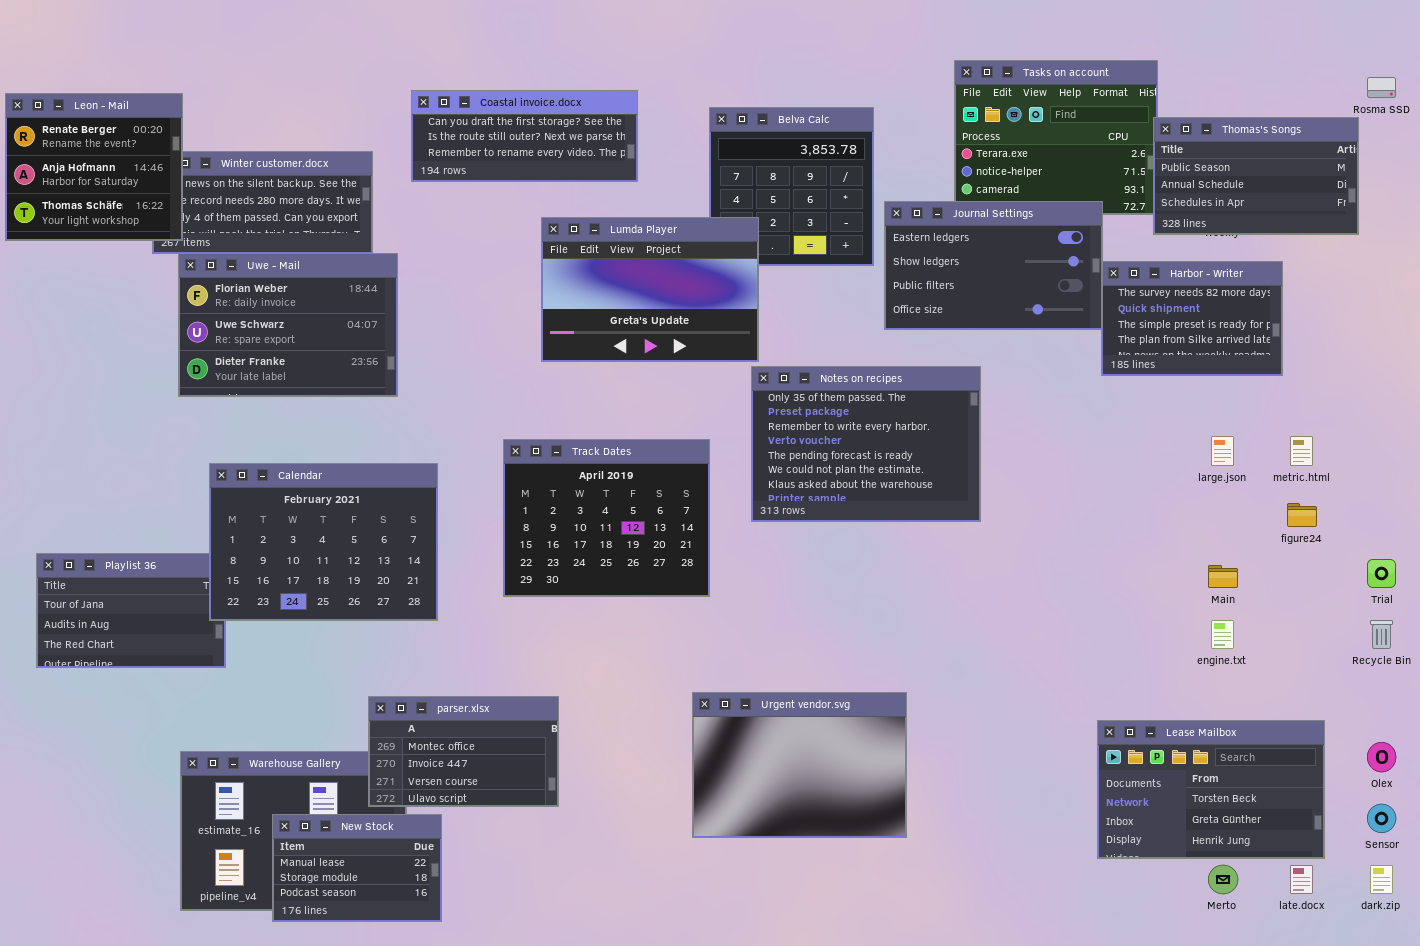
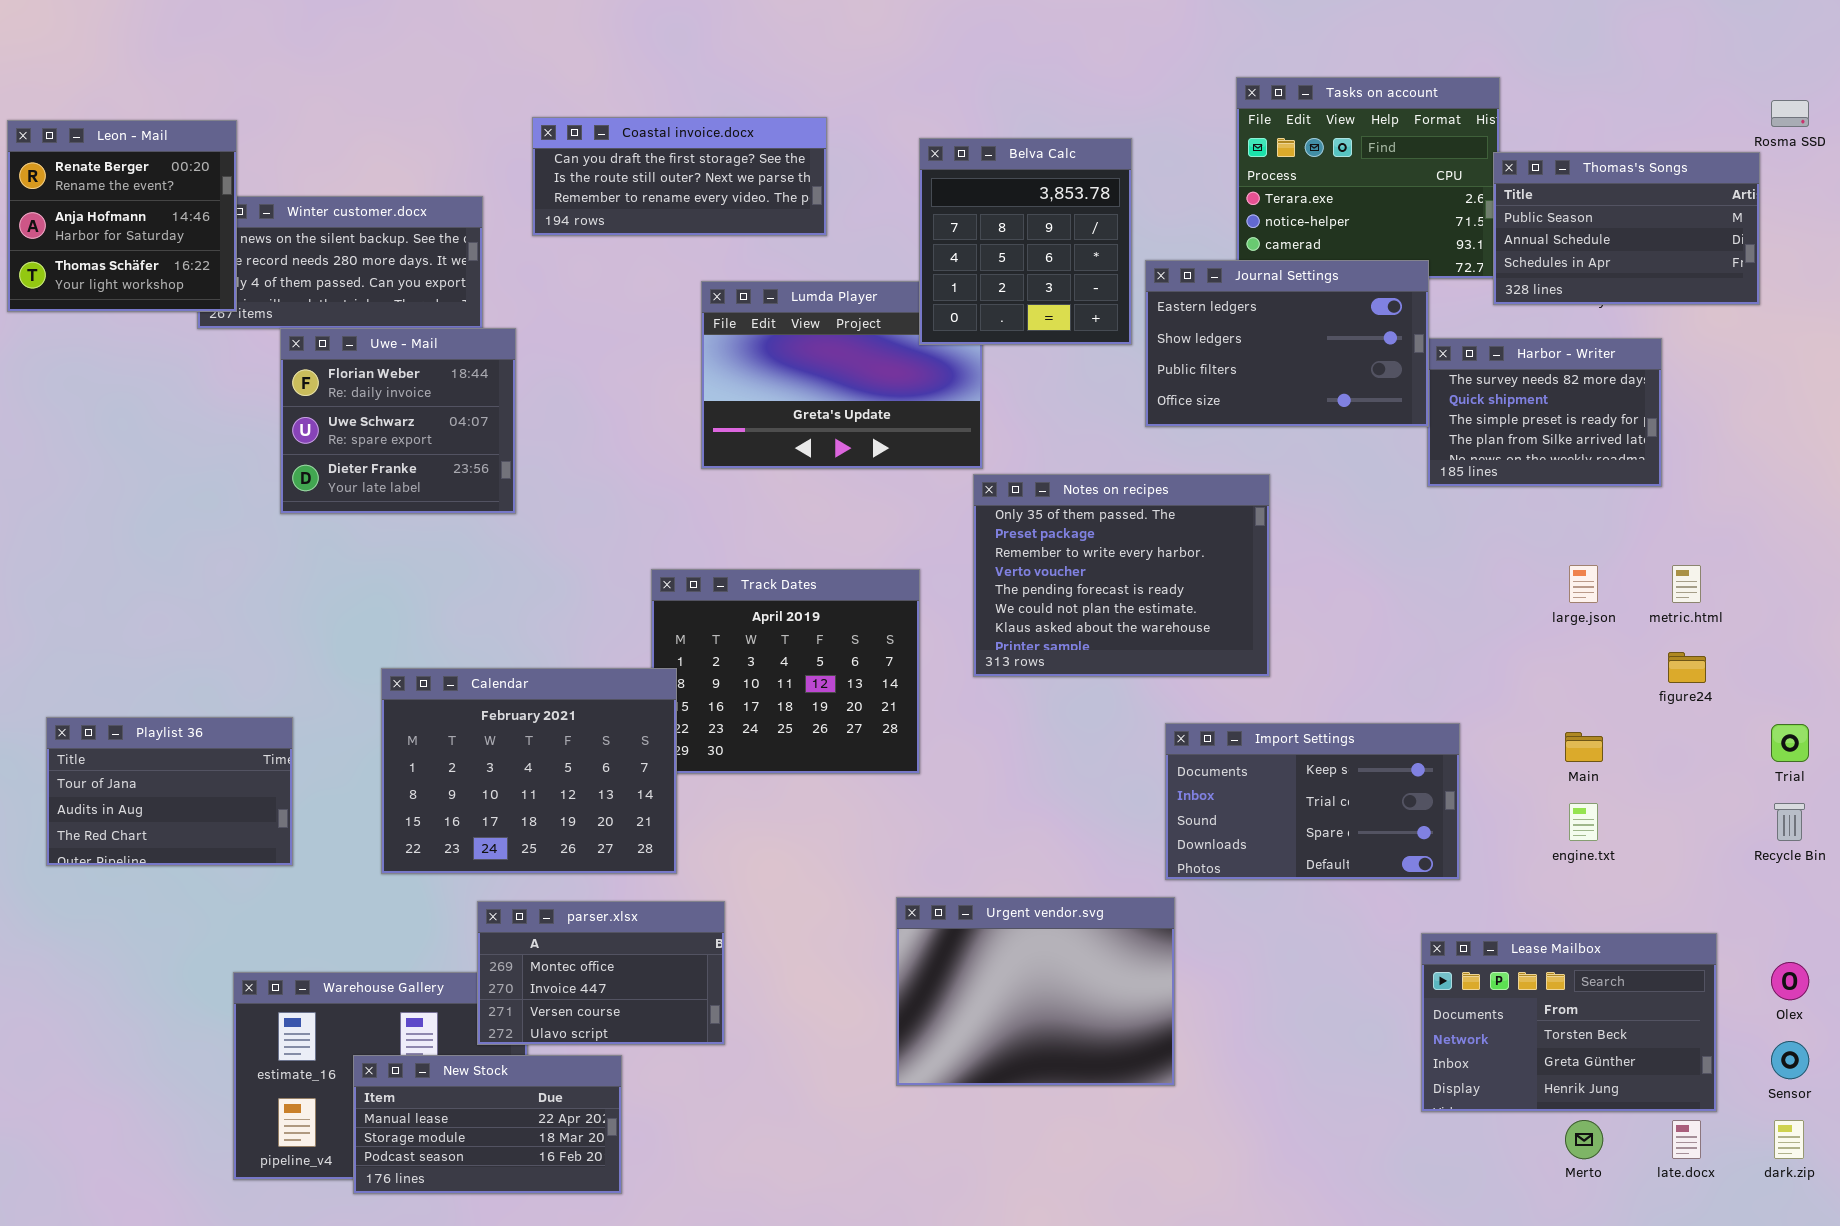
Belva Calc: [709,107,874,266] -> [919,138,1132,345], raised
Uwe - Mail: [178,253,398,397] -> [280,328,516,514], resized
Calendar: [209,463,438,621] -> [381,668,677,874], moved
Import Settings: none -> [1165,723,1460,880], opened
New Stock: [272,814,442,922] -> [353,1055,622,1194], resized

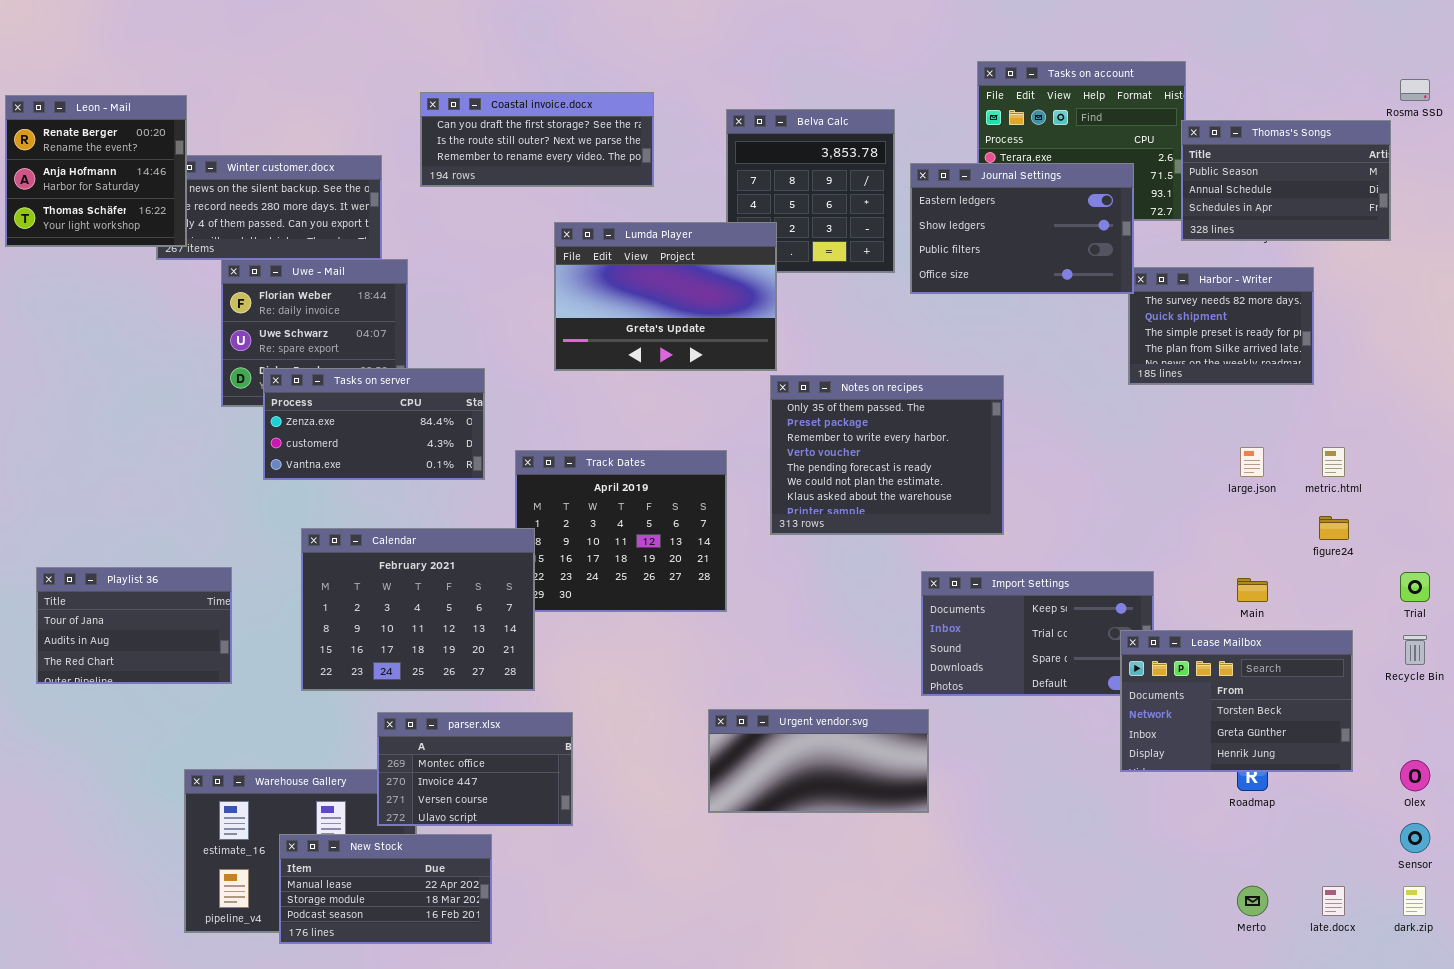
Journal Settings: [1145,260,1429,427] -> [910,163,1134,294], moved
Lumda Player: [701,281,983,469] -> [554,222,777,371], raised
Tasks on server: none -> [263,368,485,480], opened
Urgent vendor.svg: [896,897,1175,1086] -> [708,709,929,813], resized
Lease Mailbox: [1421,933,1717,1112] -> [1120,630,1353,772], moved

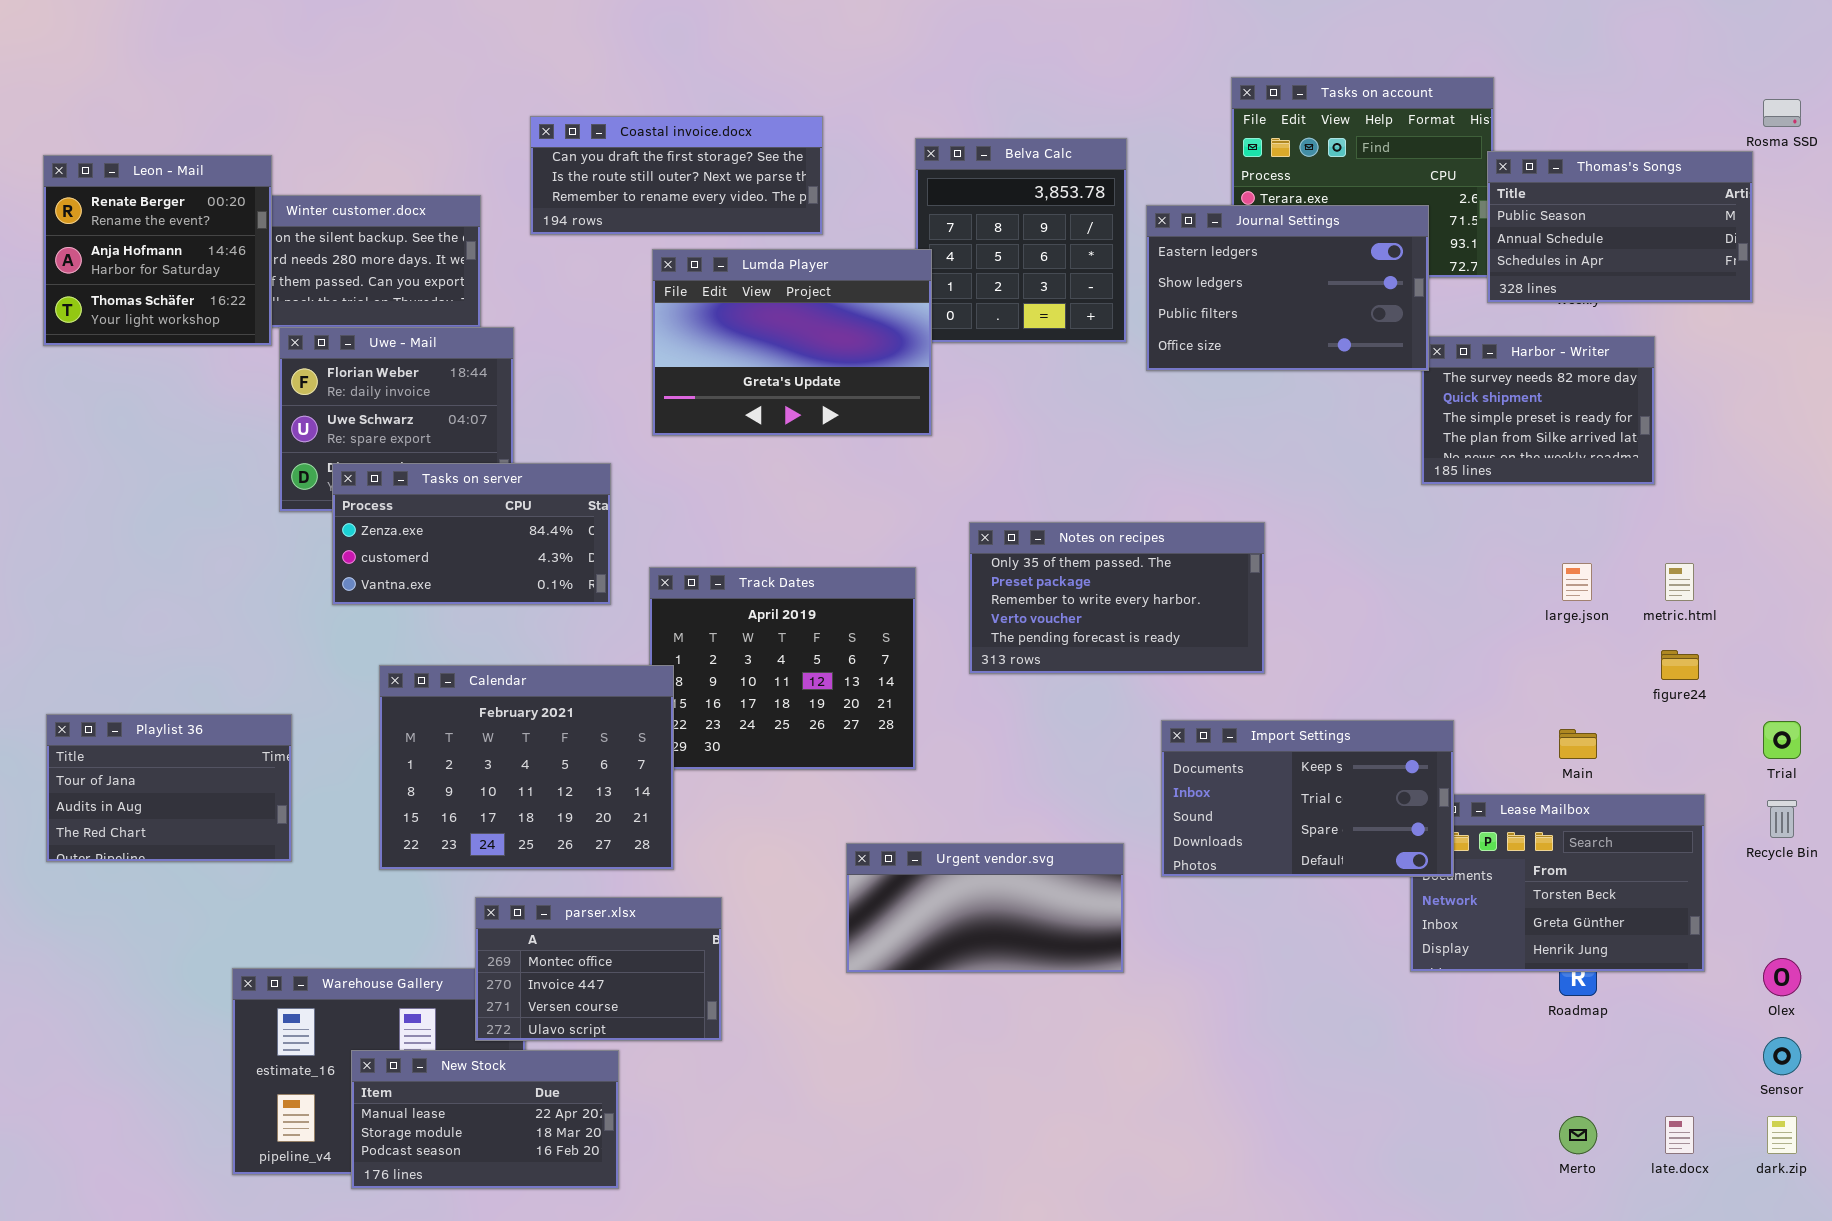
Leon - Mail: [5,95,187,247] -> [43,155,272,346], moved
Lumda Player: [554,222,777,371] -> [652,249,932,436], moved
Notes on recipes: [770,375,1004,535] -> [969,522,1265,674], resized
Import Settings: [921,571,1154,696] -> [1161,720,1454,877], raised
Urgent vendor.svg: [708,709,929,813] -> [846,843,1124,973], moved

